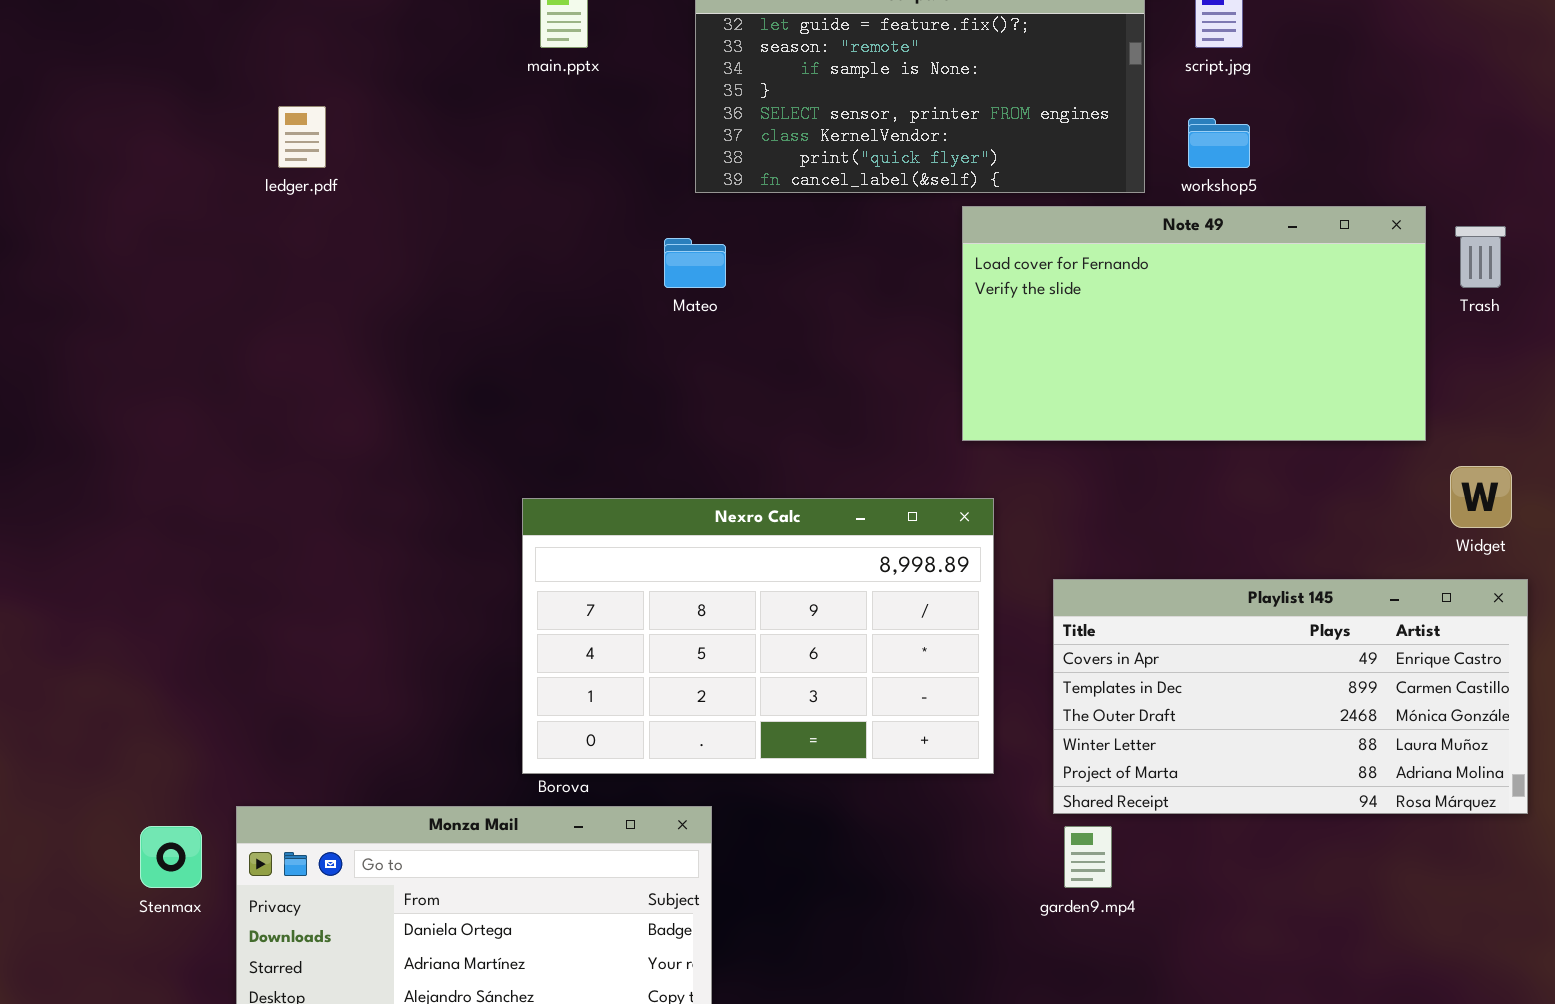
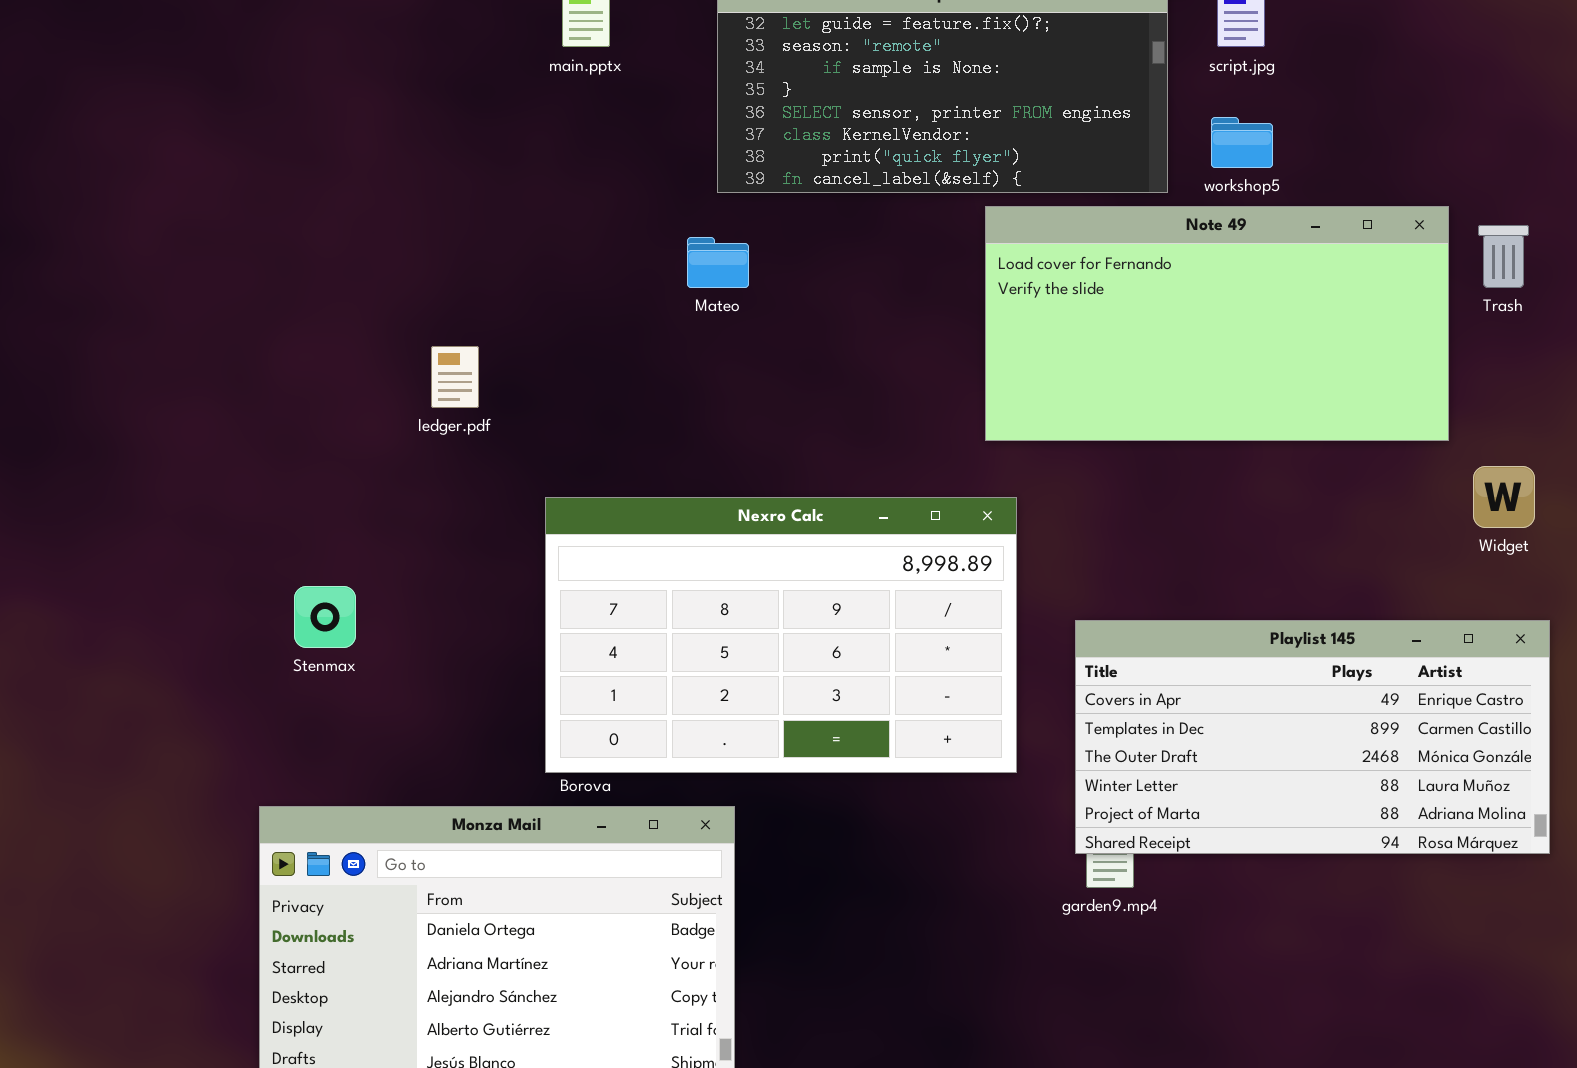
ledger.pdf: [278,106,326,168] -> [431,346,479,408], moved
Playlist 145: [1053,579,1528,814] -> [1075,620,1550,854], moved
Stenmax: [140,826,202,888] -> [294,586,356,648], moved

